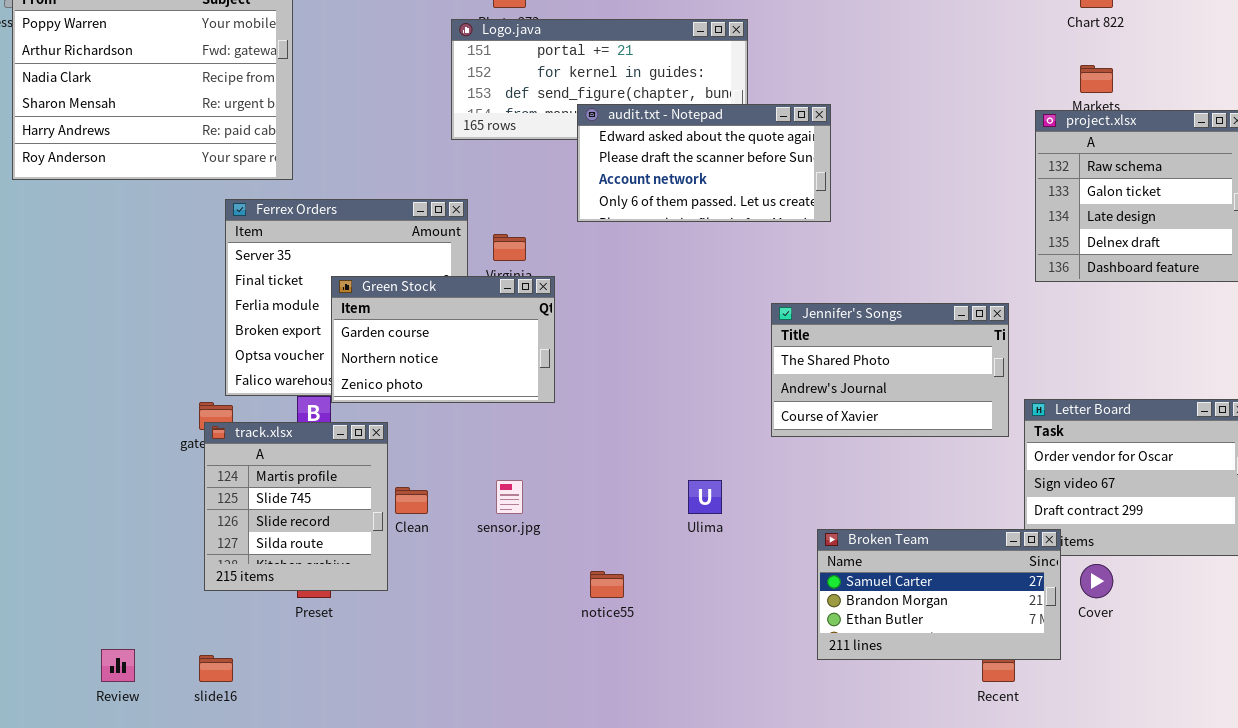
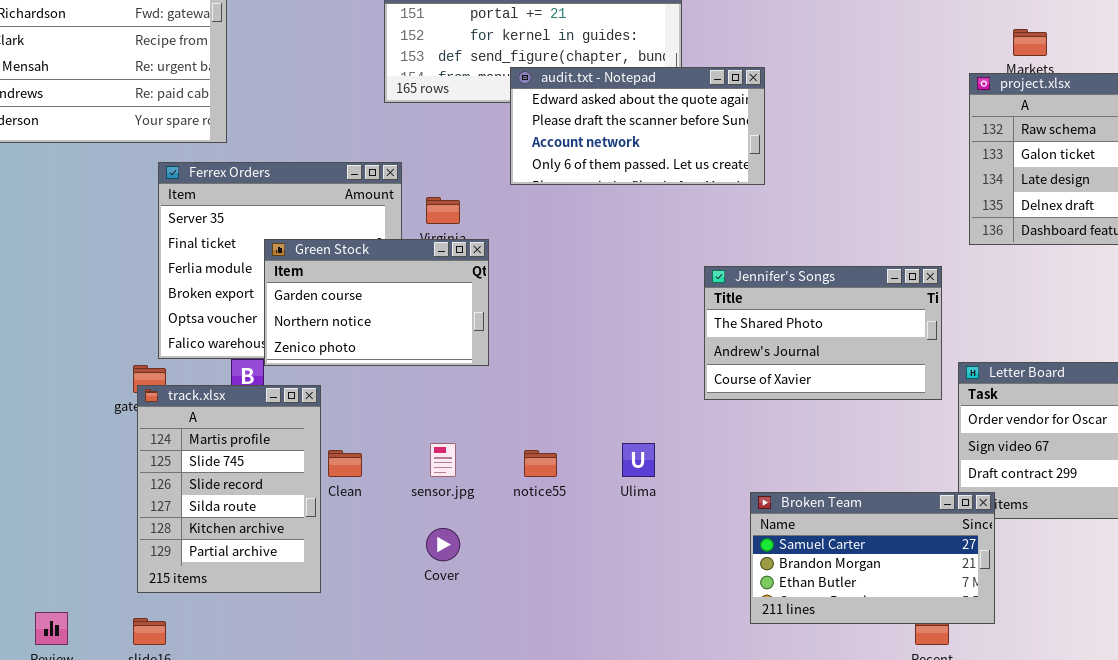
track.xlsx: [204,422,388,591] -> [137,385,321,593], resized
Cover: [1080,564,1113,598] -> [426,528,460,561], moved
notice55: [590,571,624,598] -> [524,450,557,477], moved

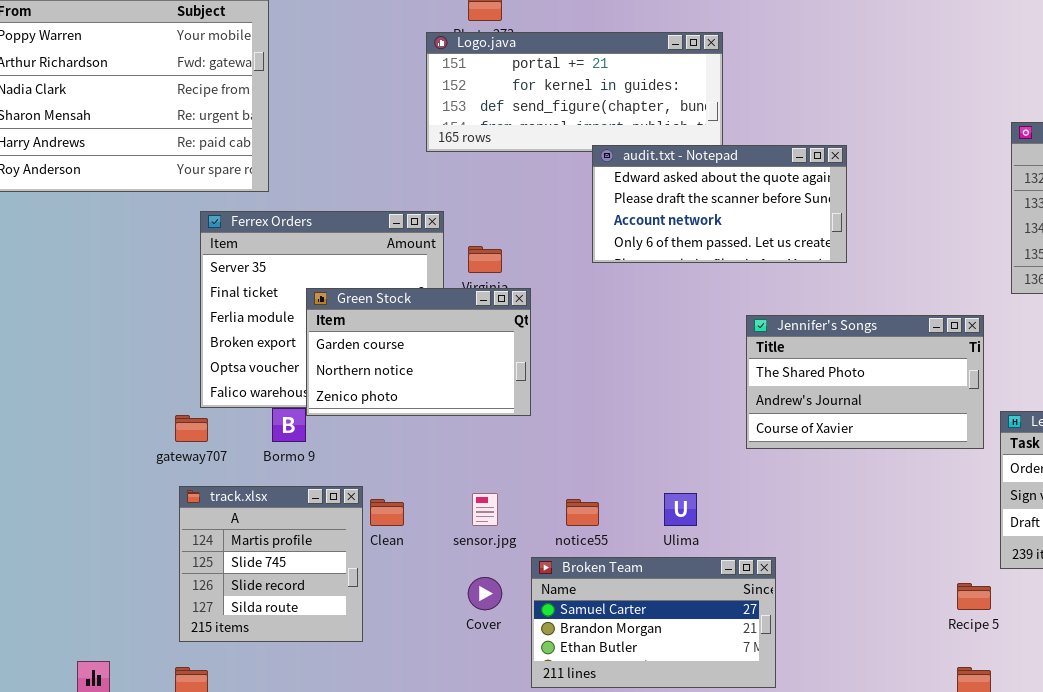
audit.txt - Notepad: [510,67,765,185] -> [592,145,847,263], moved
track.xlsx: [137,385,321,593] -> [179,486,363,642], resized
Broken Team: [750,492,995,624] -> [531,557,776,688], moved

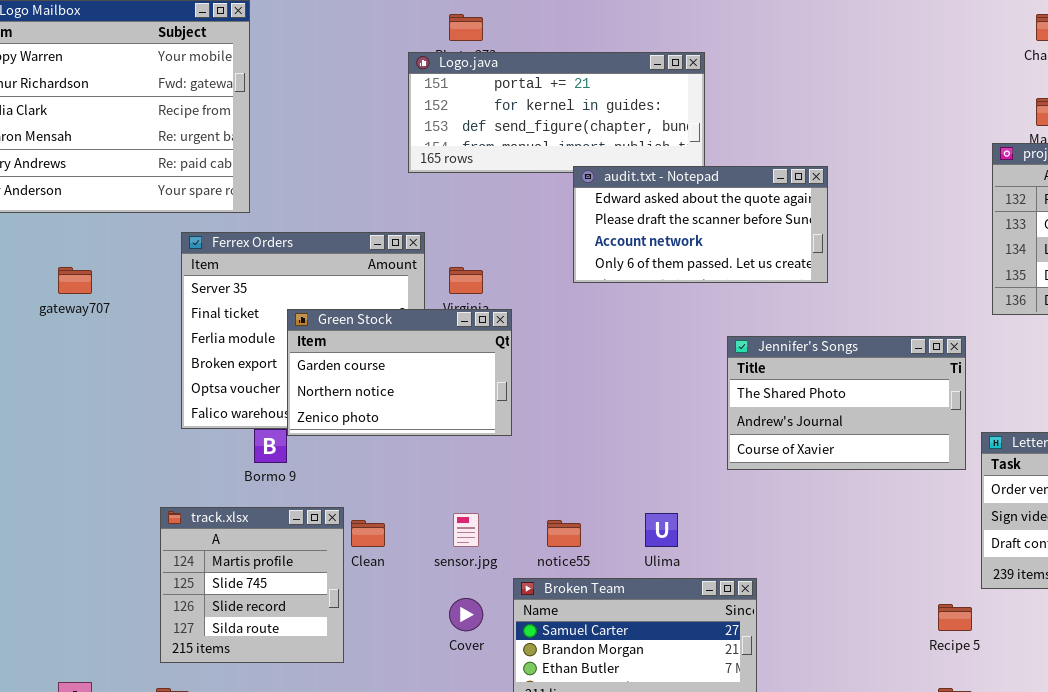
gateway707: [175,415,208,442] -> [58,267,92,294], moved

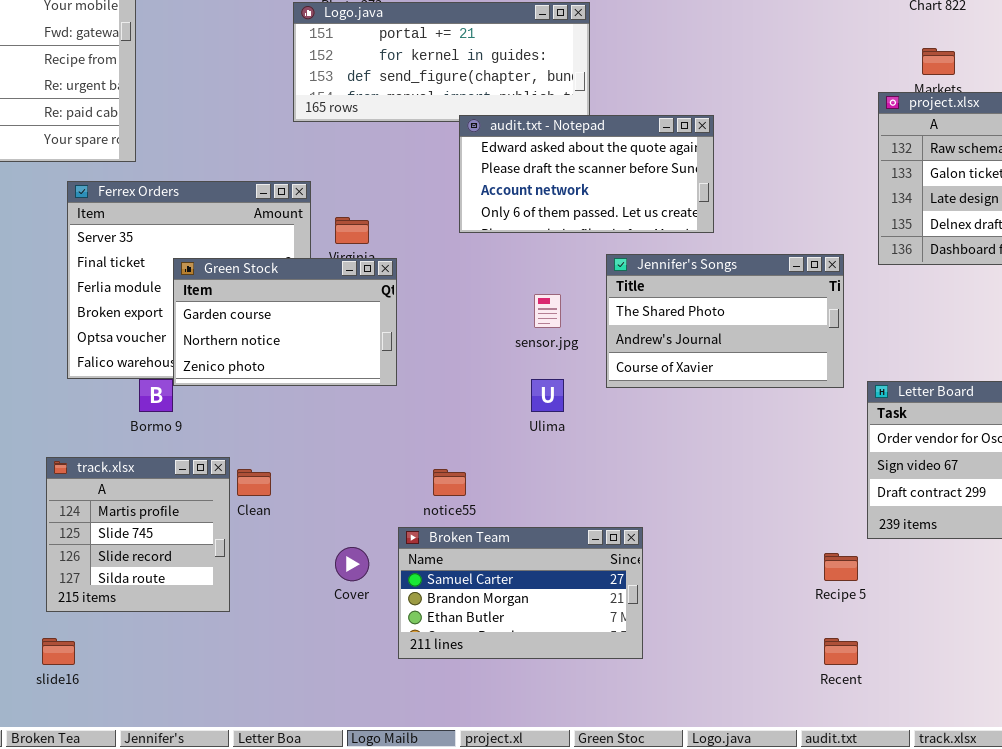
Jennifer's Songs: [727,336,966,470] -> [606,254,844,388], moved
sensor.jpg: [453,513,479,547] -> [534,294,561,328], moved
Ulima: [645,513,678,547] -> [531,379,564,412], moved

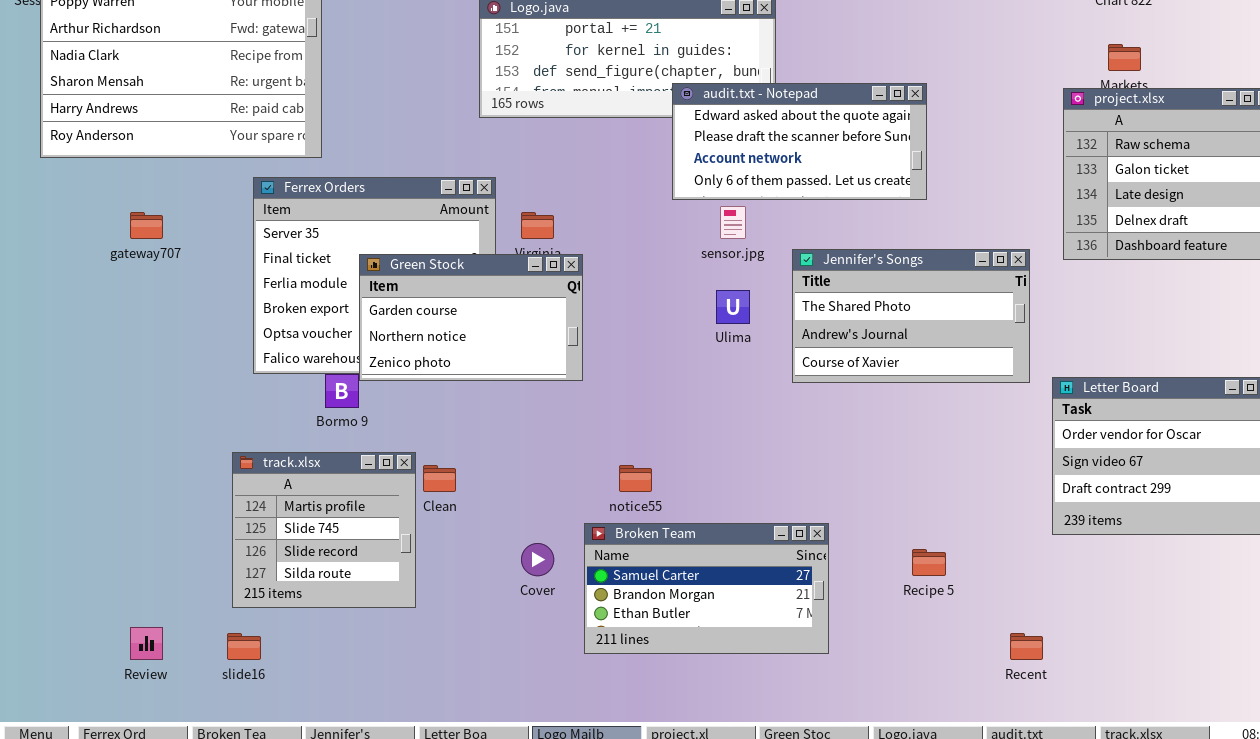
audit.txt - Notepad: [459,115,714,233] -> [672,83,927,200], moved
sensor.jpg: [534,294,561,328] -> [720,206,746,239], moved
Ulima: [531,379,564,412] -> [716,290,750,324], moved
Recipe 5: [824,553,858,581] -> [912,549,946,576], moved

